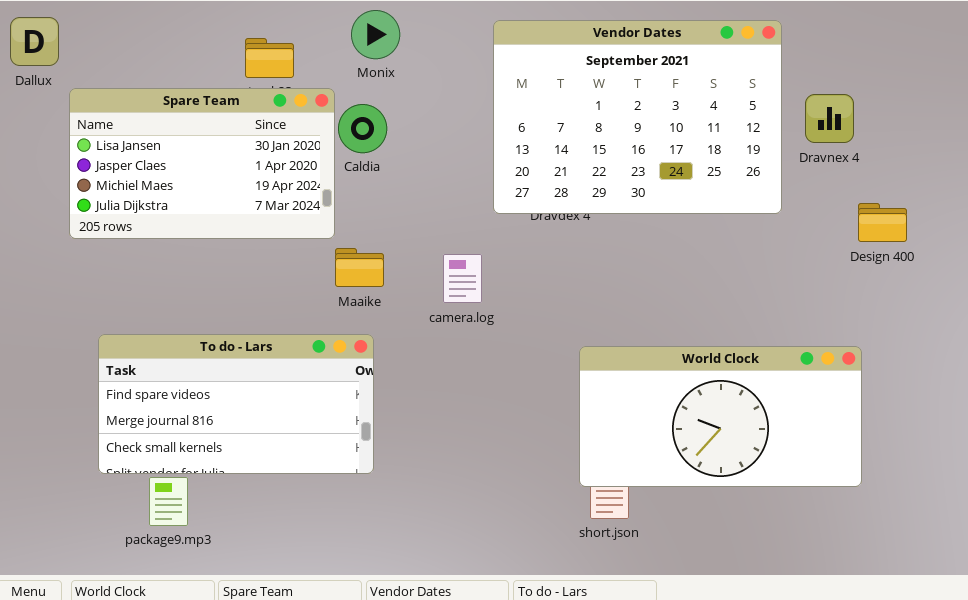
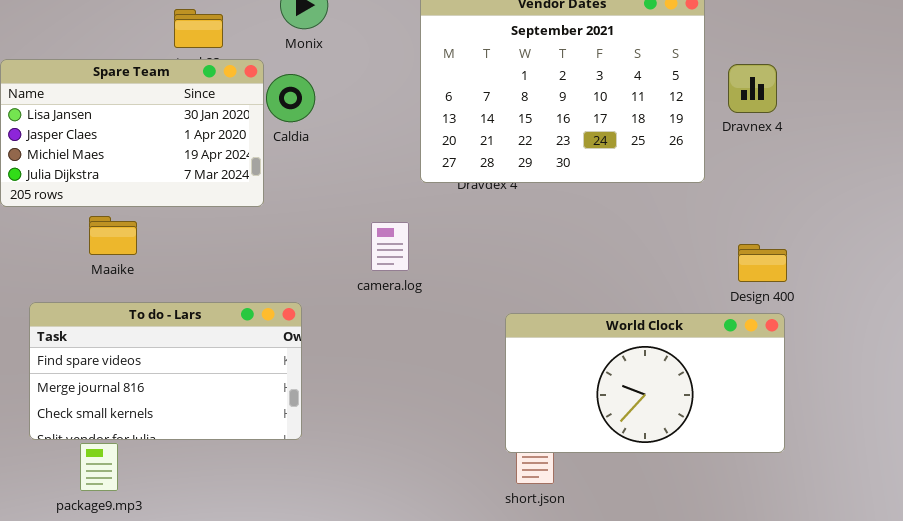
Design 400: [858,203,907,242] -> [738,244,787,282], moved
Maaike: [335,248,384,287] -> [89,216,137,255], moved

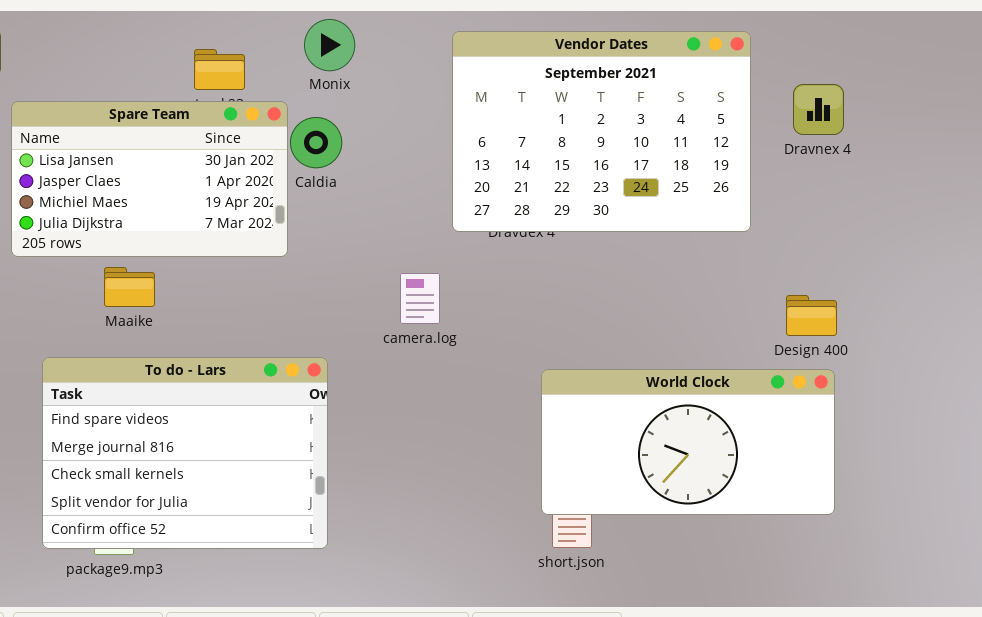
Dravnex 4: [728,64,777,113] -> [793,84,844,135], moved
To do - Lars: [29,302,302,440] -> [42,357,328,549], resized

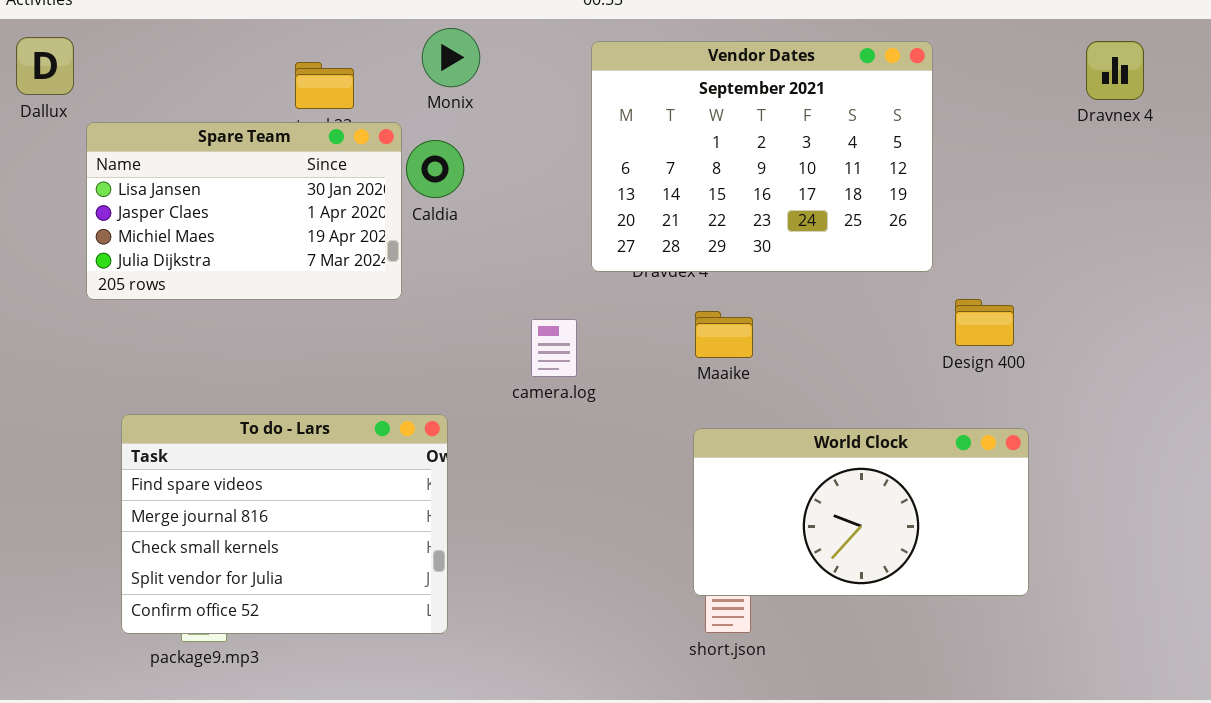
Dravnex 4: [793,84,844,135] -> [1086,41,1144,100], moved
Maaike: [104,267,155,307] -> [695,311,753,358], moved
Design 400: [786,295,837,336] -> [955,299,1014,346], moved

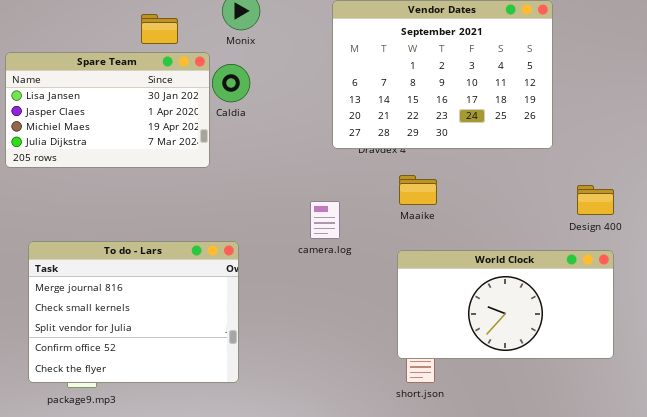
Design 400: [955,299,1014,346] -> [577,185,614,215], moved
camera.log: [531,319,577,377] -> [310,201,340,239], moved
To do - Lars: [121,414,448,634] -> [28,241,239,383], scrolled down 1 row

